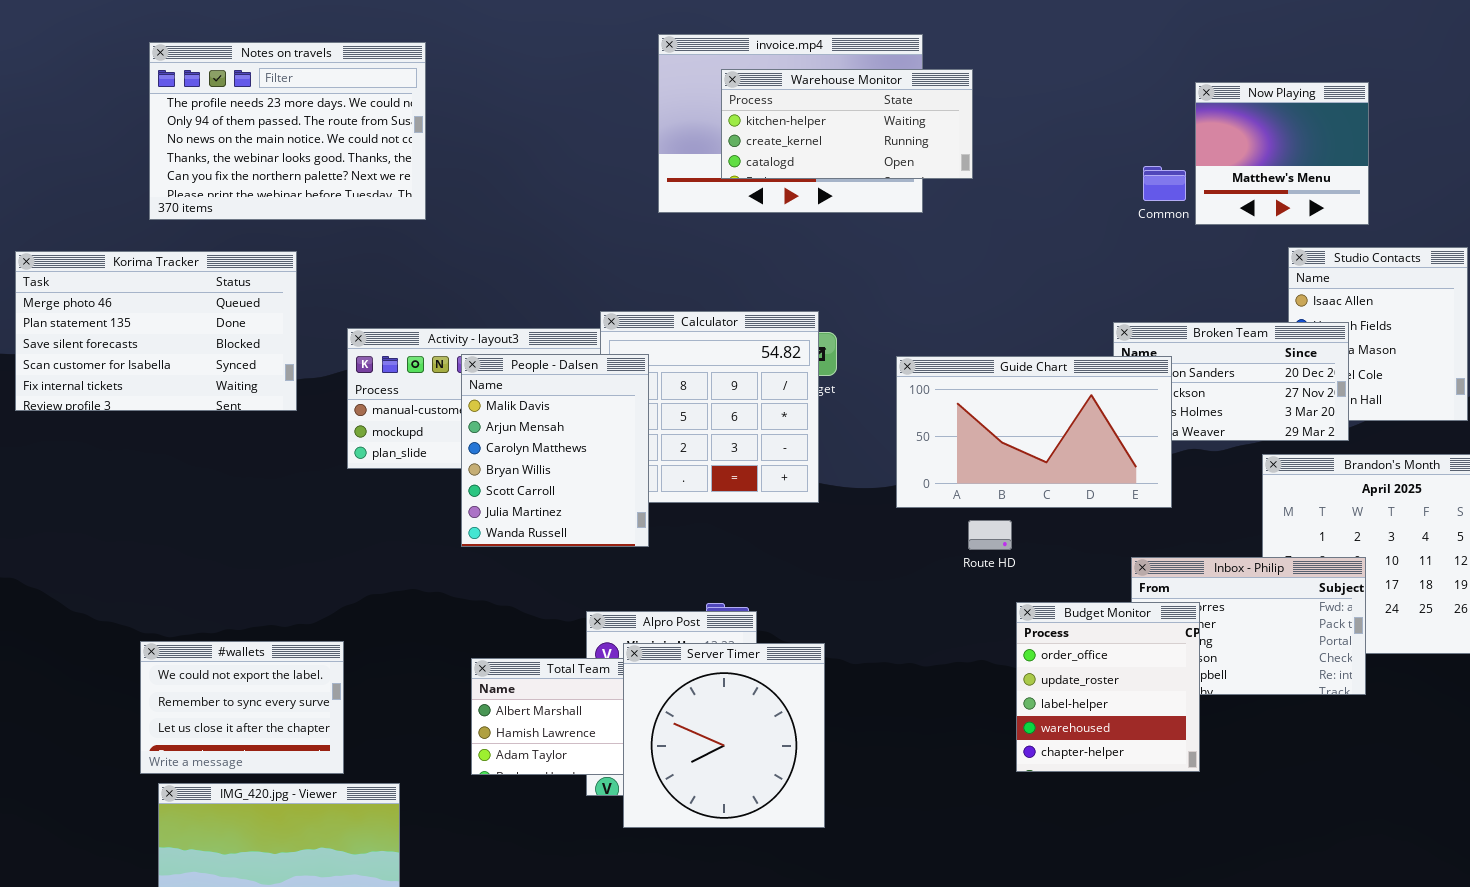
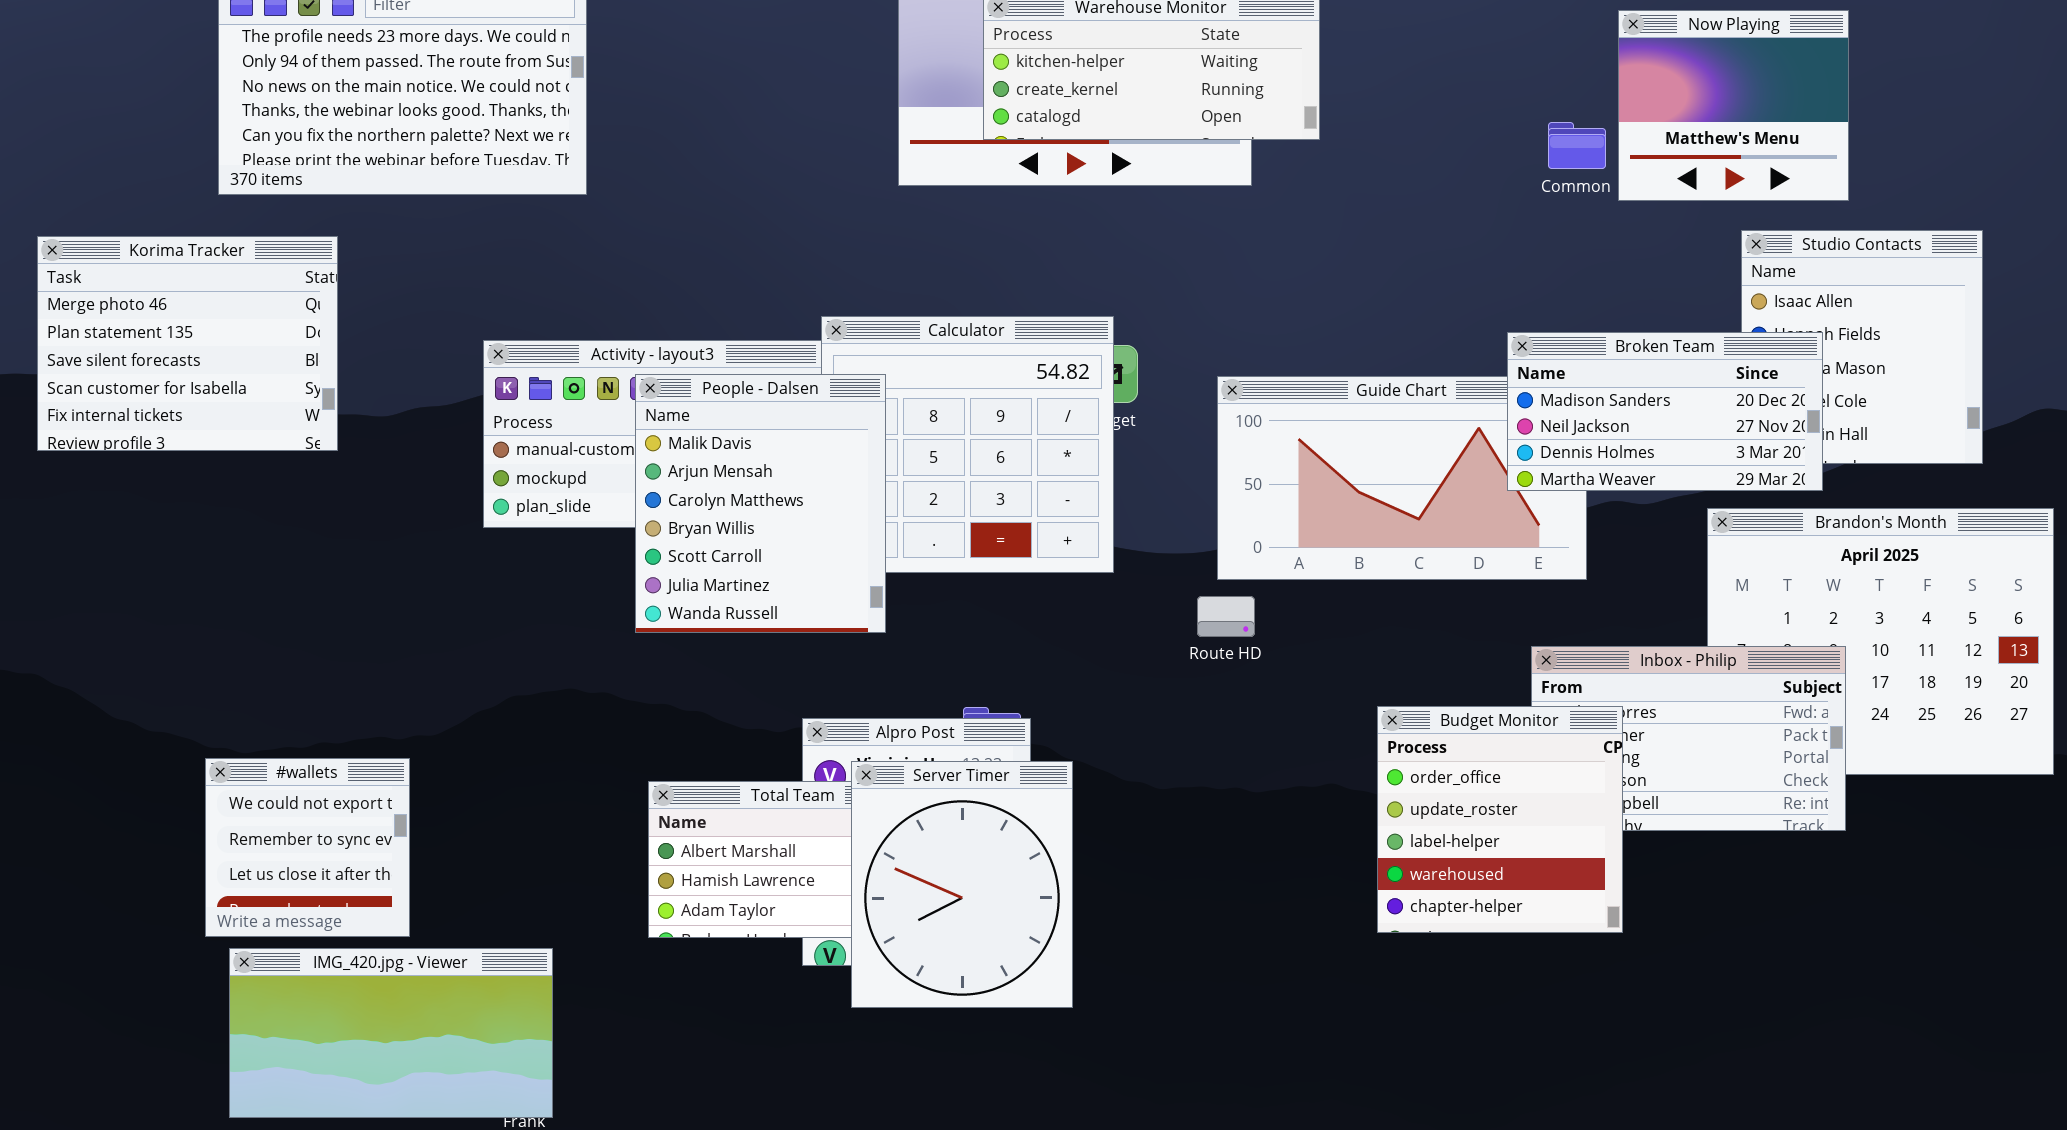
Korima Tracker: [15,251,297,411] -> [37,236,338,451], resized
Broken Team: [1113,322,1349,441] -> [1507,332,1823,491], raised
Route HD: [968,520,1012,550] -> [1197,596,1255,637], moved
#wallets: [140,641,344,774] -> [205,758,410,937], resized
Server Timer: [623,643,825,828] -> [851,761,1073,1008], resized

